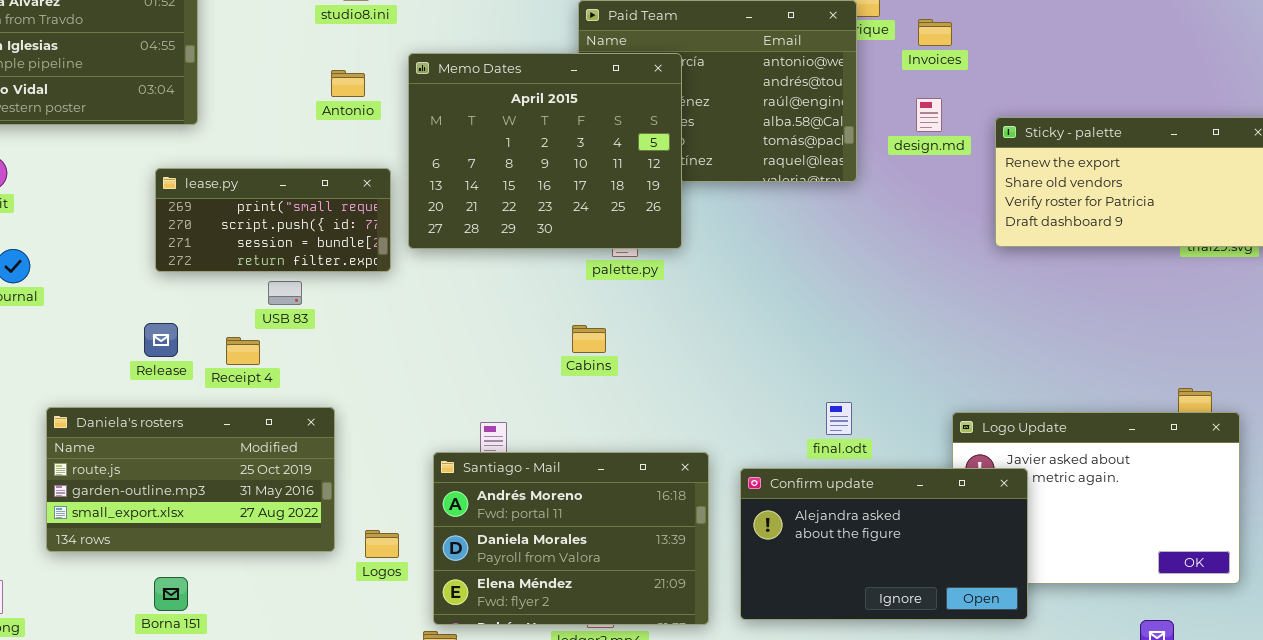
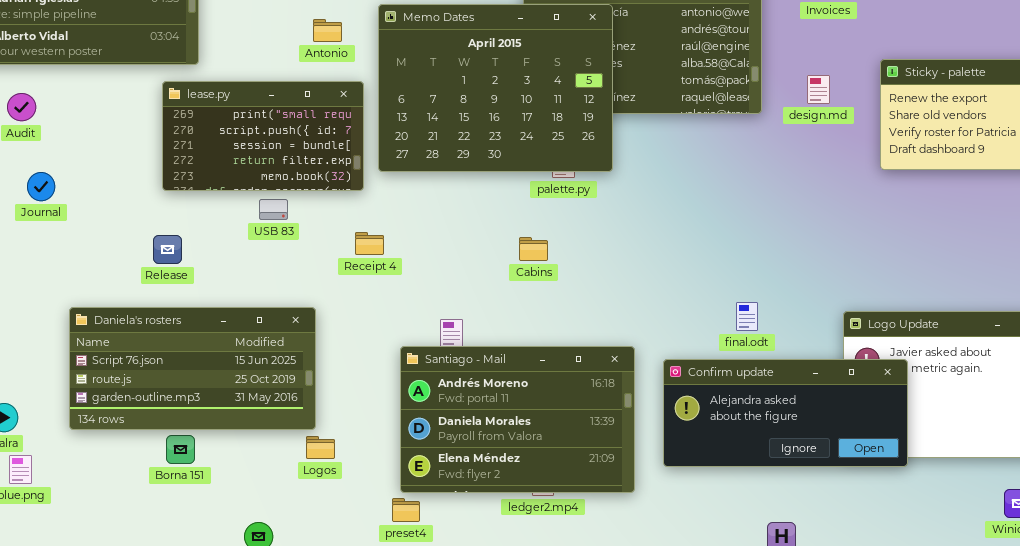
design.md: [916,98,942,132] -> [807,75,830,104], moved
lease.py: [155,168,391,272] -> [162,81,364,191], resized
Receipt 4: [226,337,260,365] -> [355,232,384,255], moved
Daniela's rosters: [46,407,335,552] -> [69,307,316,430], scrolled up 1 row
Confirm update: [740,468,1028,620] -> [663,359,908,467], resized
Logos: [365,530,399,558] -> [306,436,335,459], moved
Borna 151: [154,577,188,611] -> [166,435,195,464], moved

